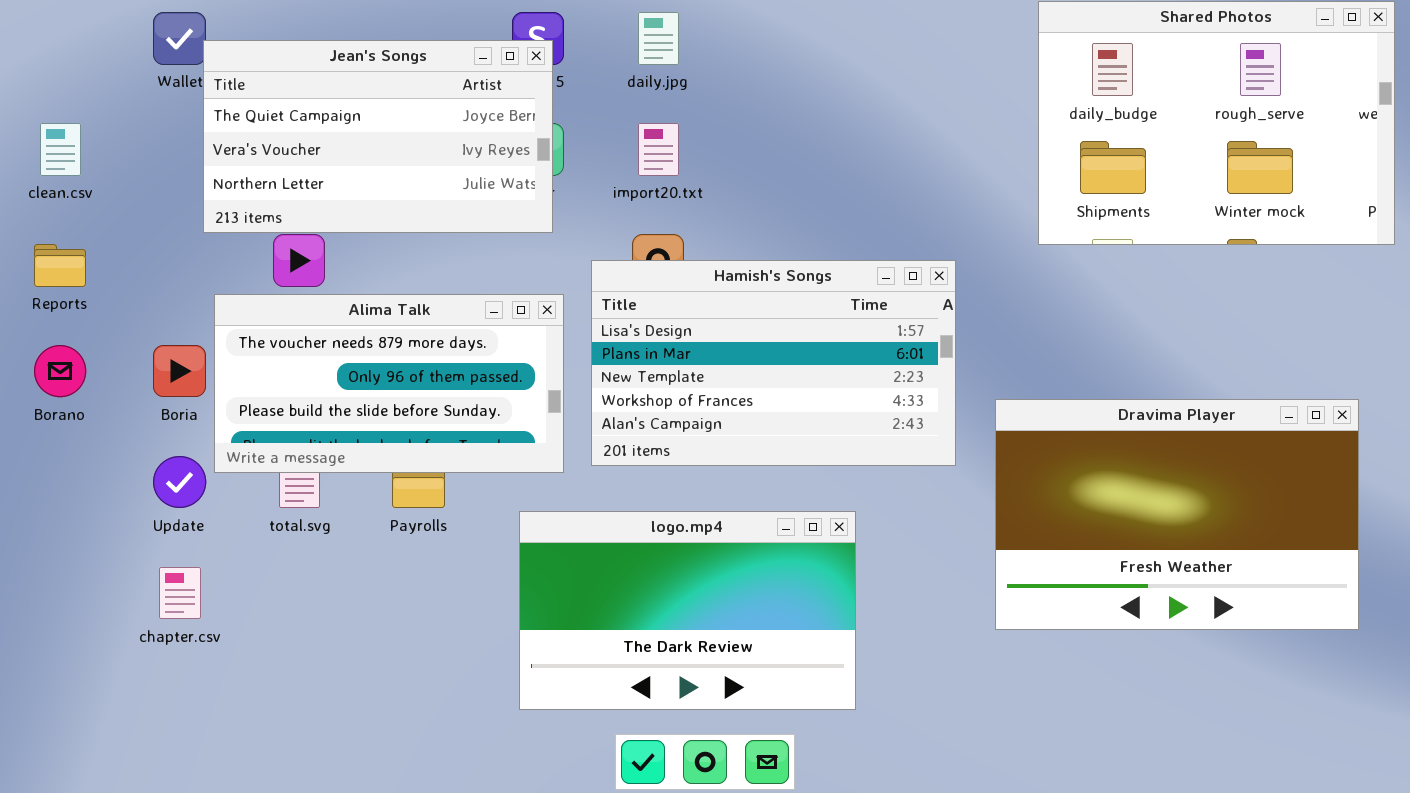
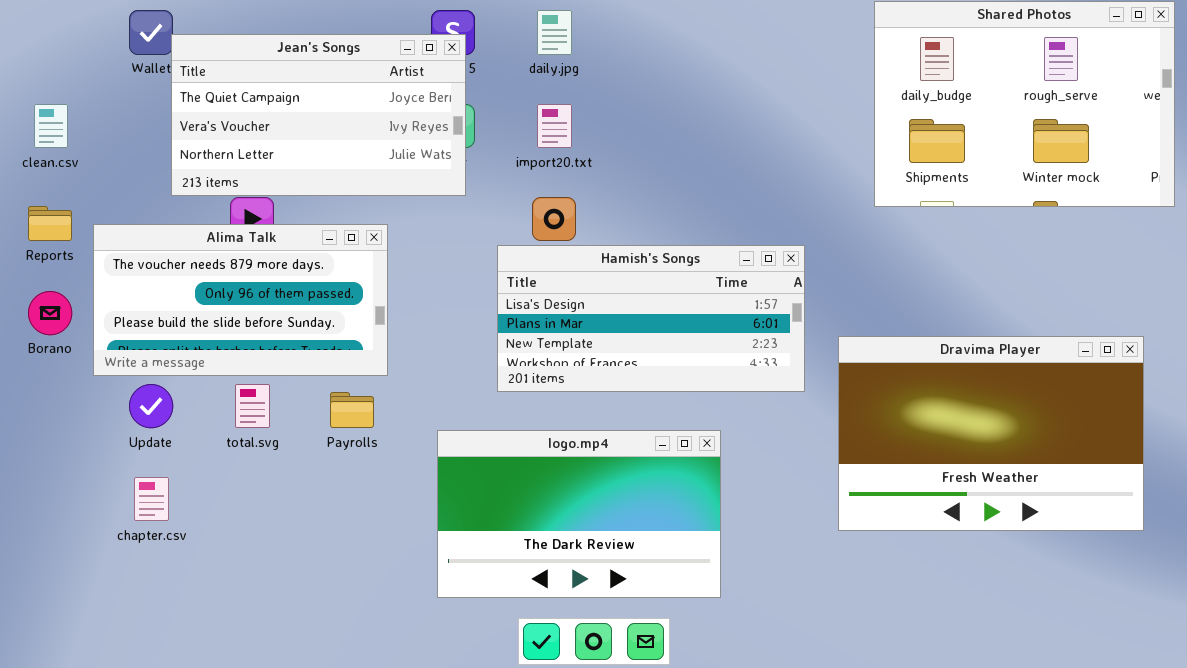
Hamish's Songs: [591,260,956,466] -> [497,245,805,392], resized
Alima Talk: [214,294,564,473] -> [93,224,388,376], moved

